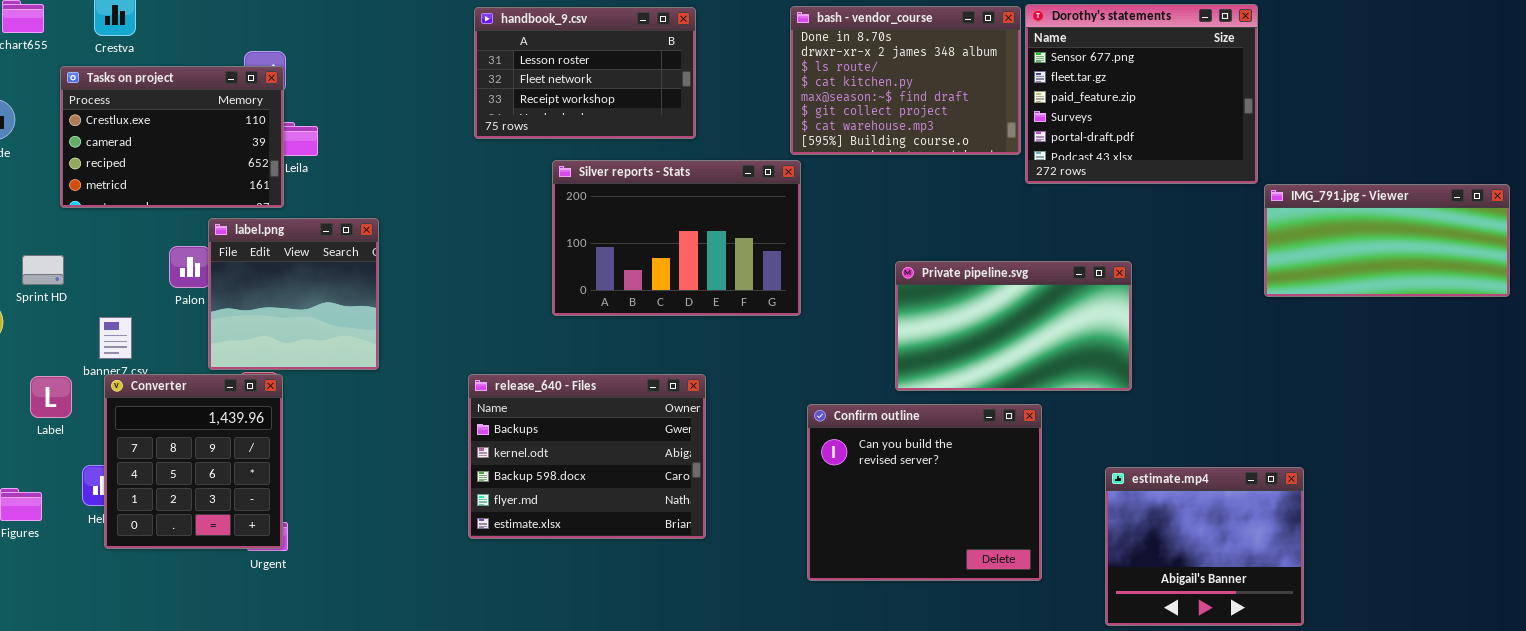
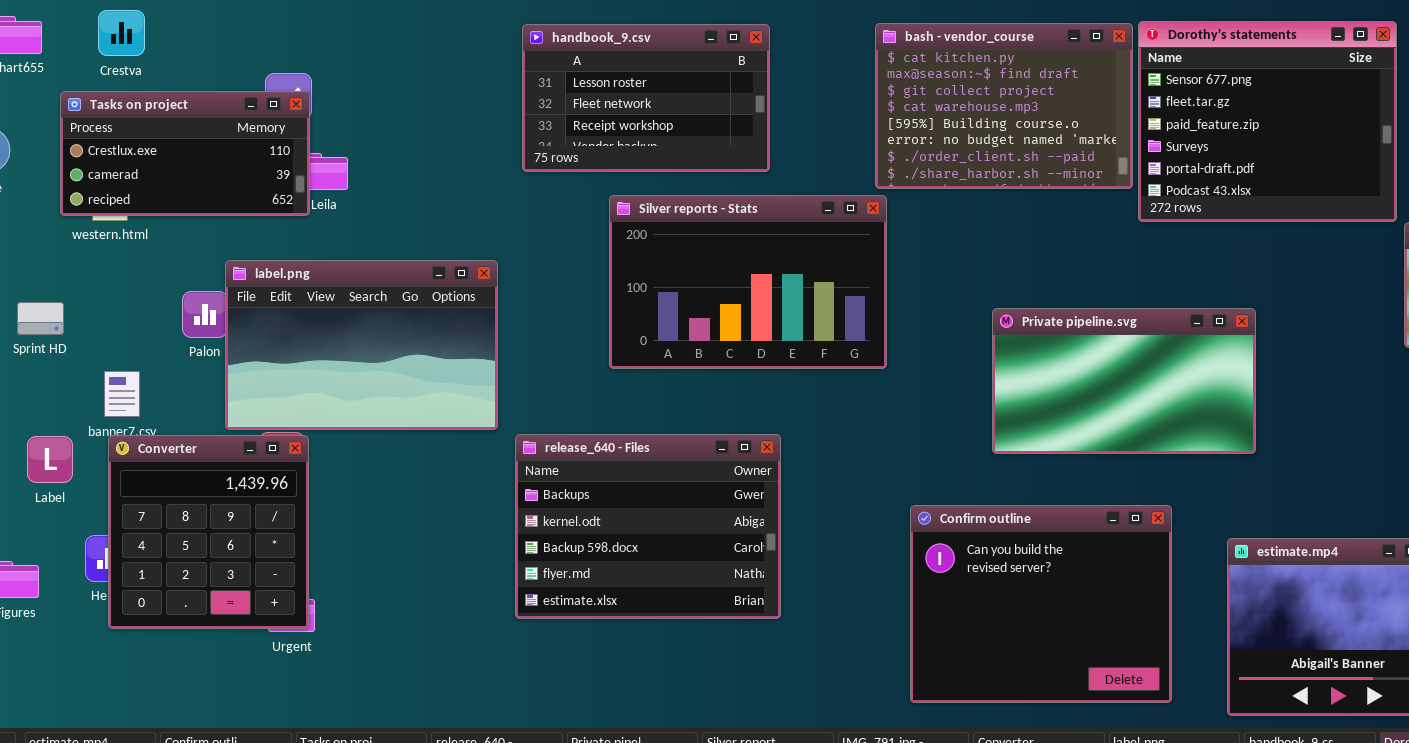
bash - vendor_course: [790,6,1021,155] -> [875,23,1133,189], scrolled down 3 rows
Tasks on project: [60,66,284,208] -> [60,91,310,216], resized
label.png: [208,218,379,370] -> [225,260,498,430], resized
Confirm outline: [807,404,1042,581] -> [910,505,1172,703], moved

